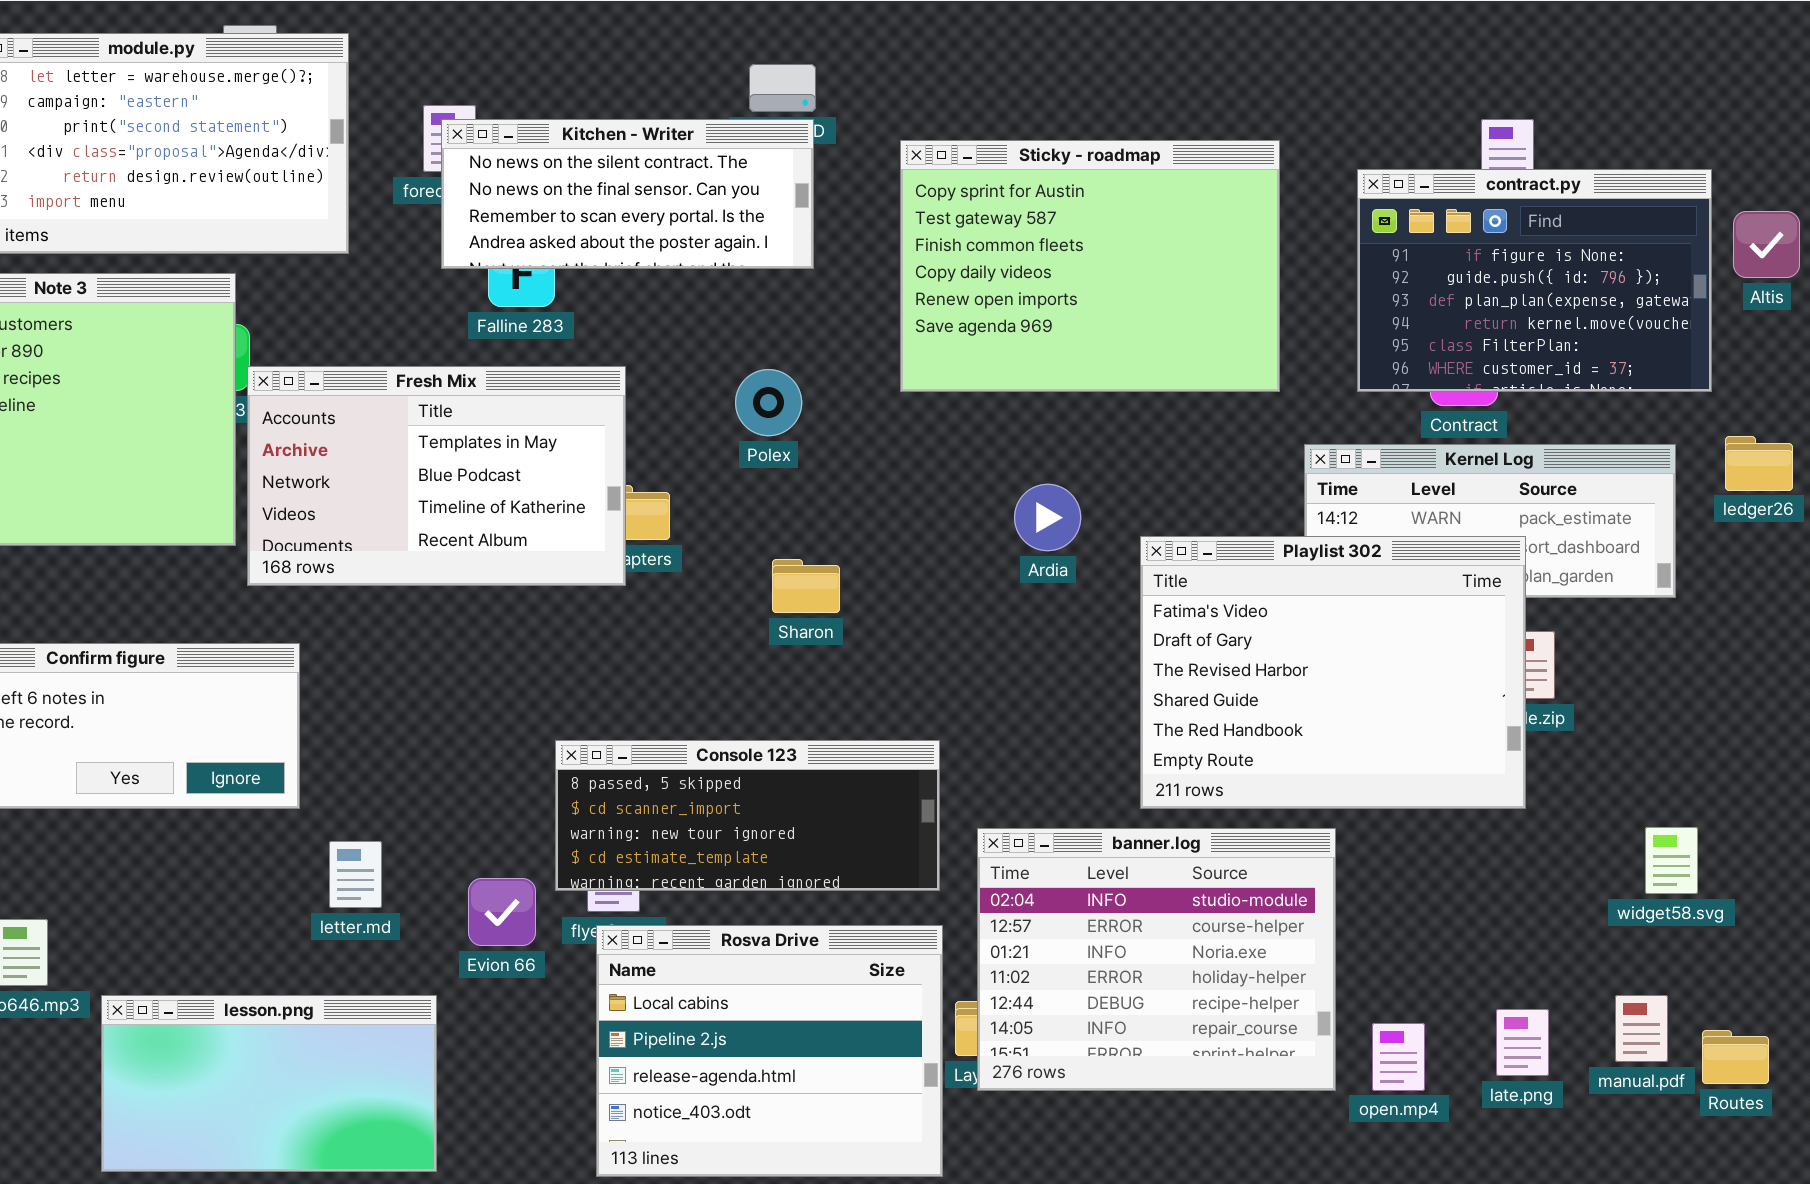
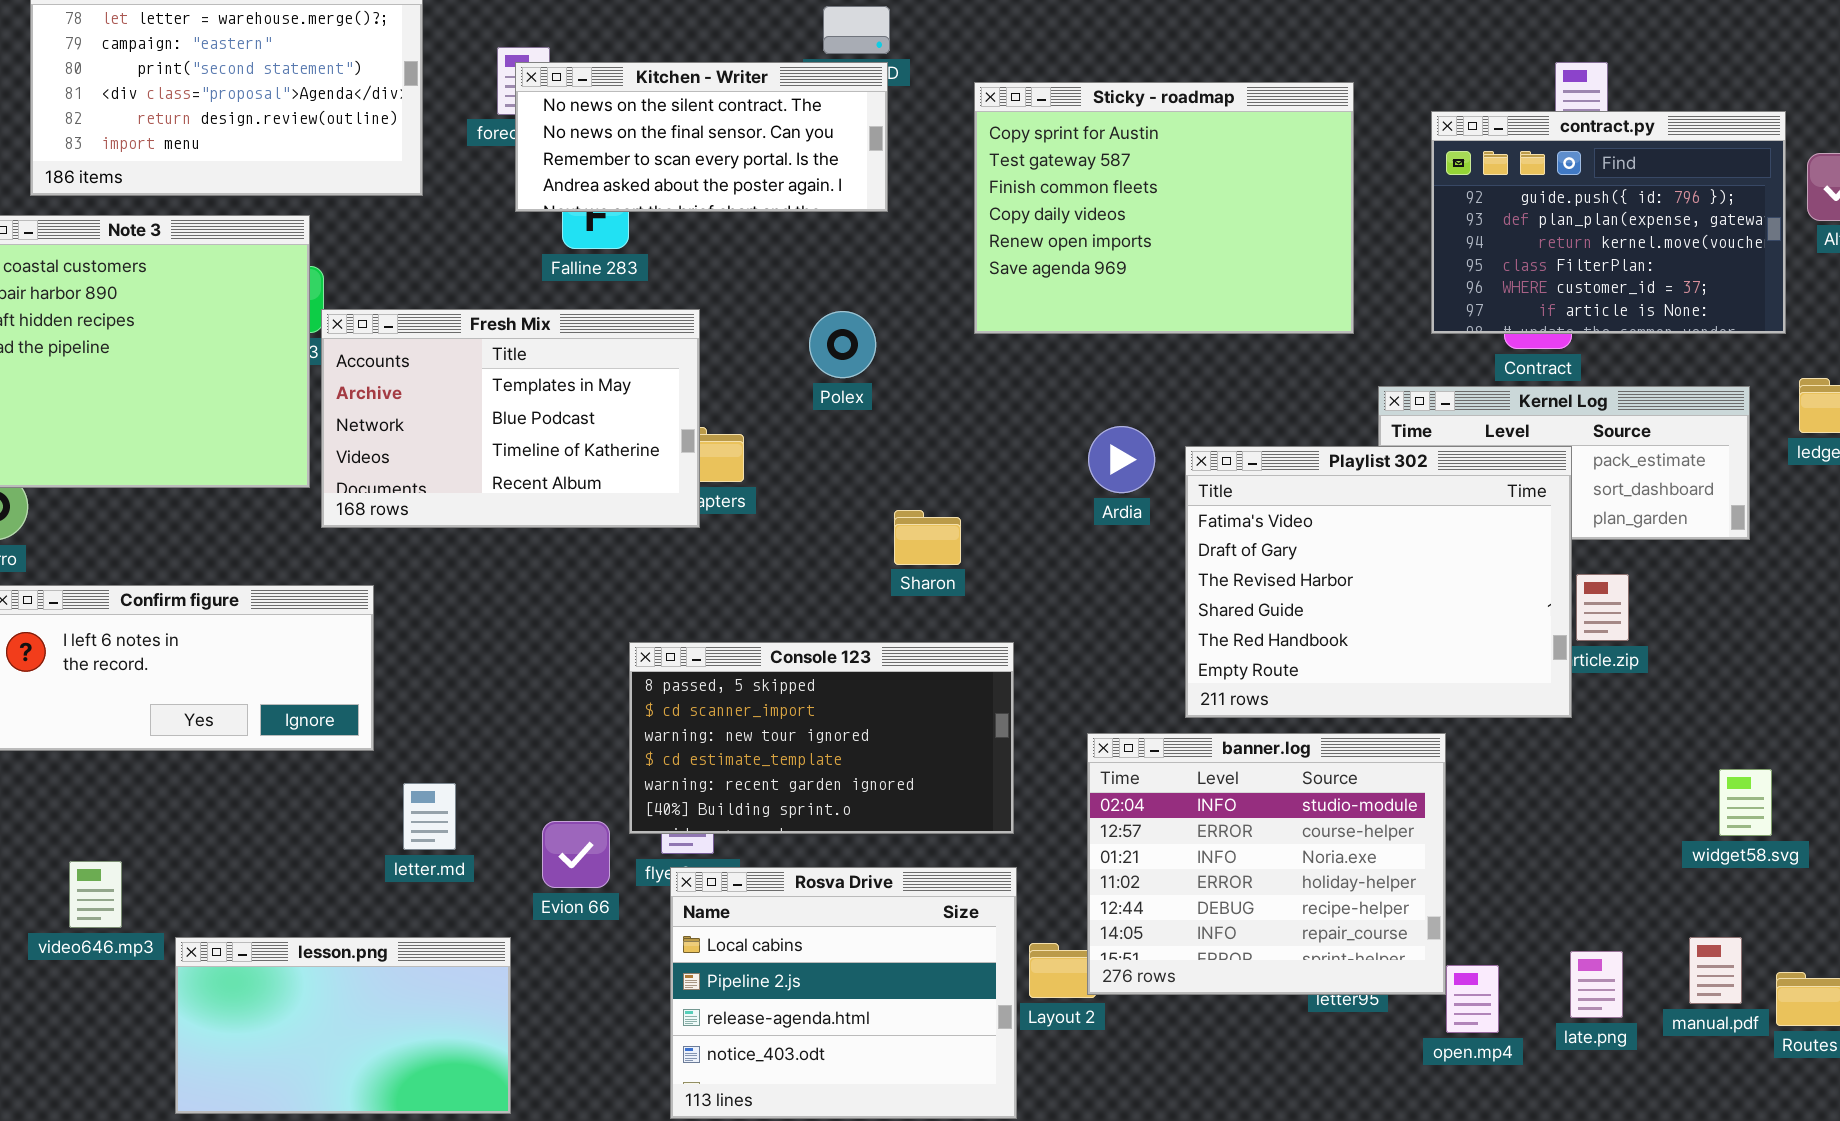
contract.py: [1357,169,1712,392] -> [1431,111,1786,334], scrolled down 1 row
Playlist 302: [1140,536,1526,809] -> [1185,446,1572,718], moved
Sharon: [772,559,840,613] -> [894,510,961,565], moved
Console 123: [555,740,940,891] -> [629,642,1014,834], resized
banner.log: [977,828,1336,1091] -> [1087,733,1446,995], moved

